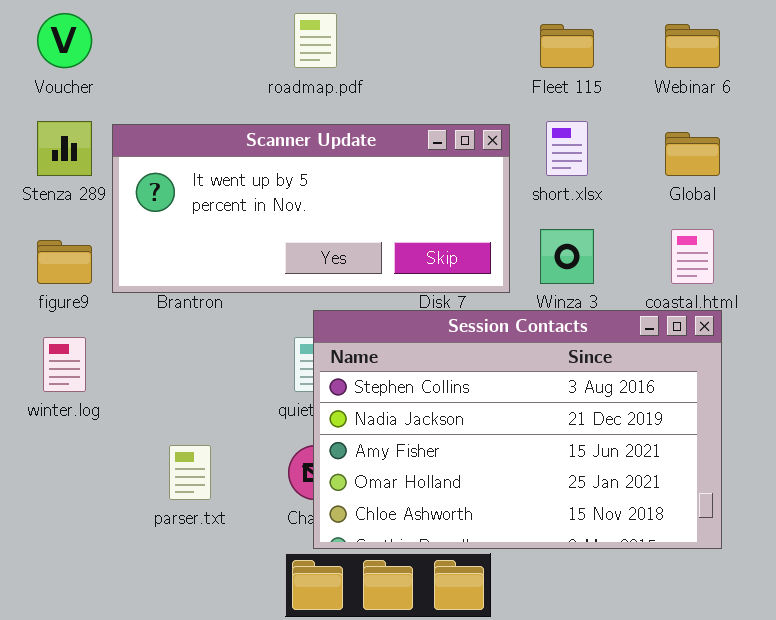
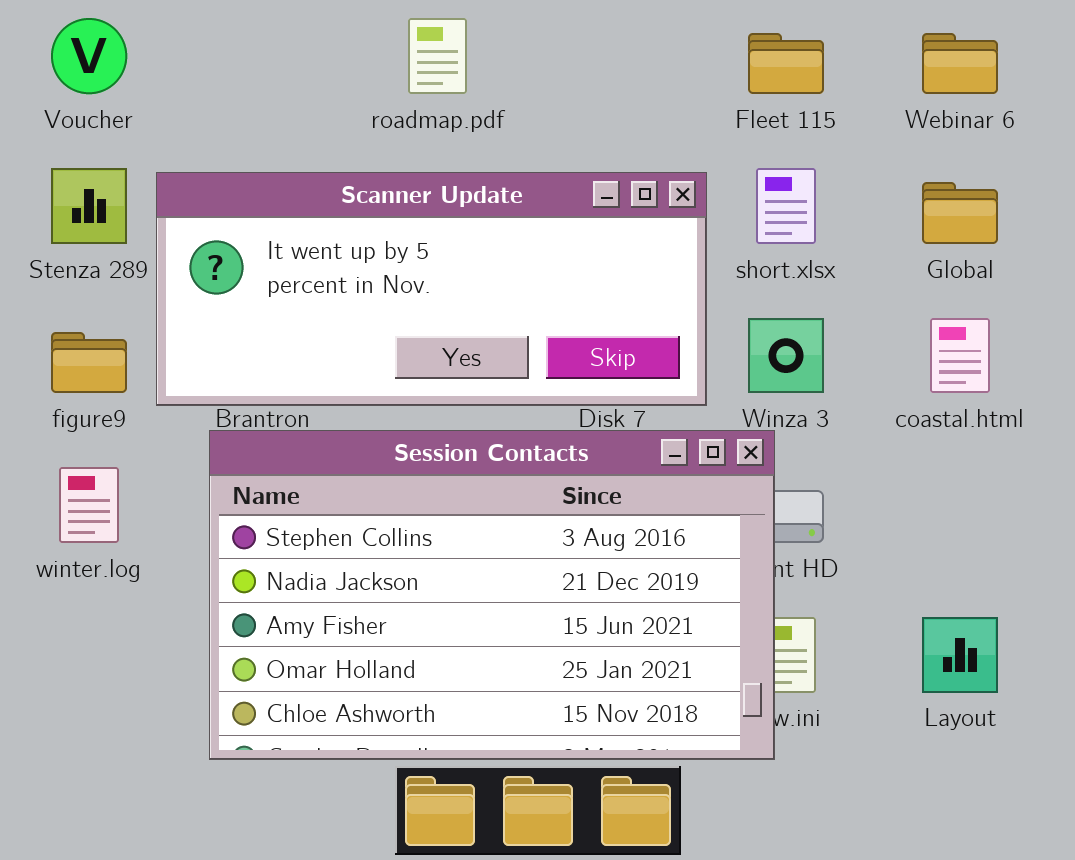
Session Contacts: [313,310,722,549] -> [209,430,775,760], moved

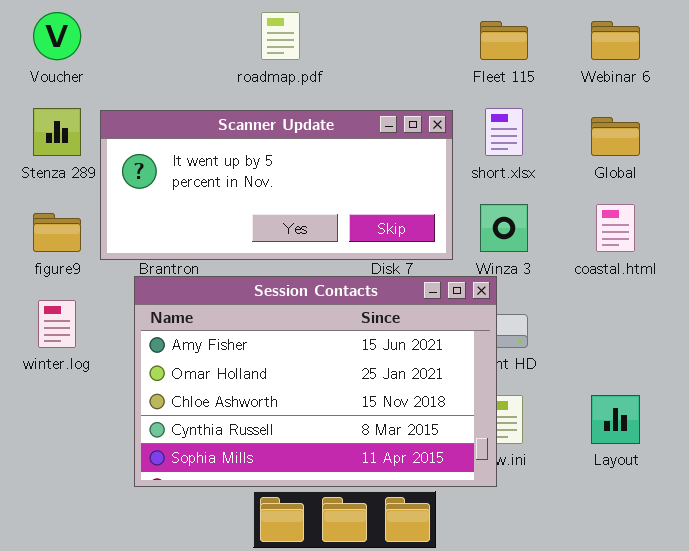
Session Contacts: [209,430,775,760] -> [134,276,497,487], scrolled down 2 rows

